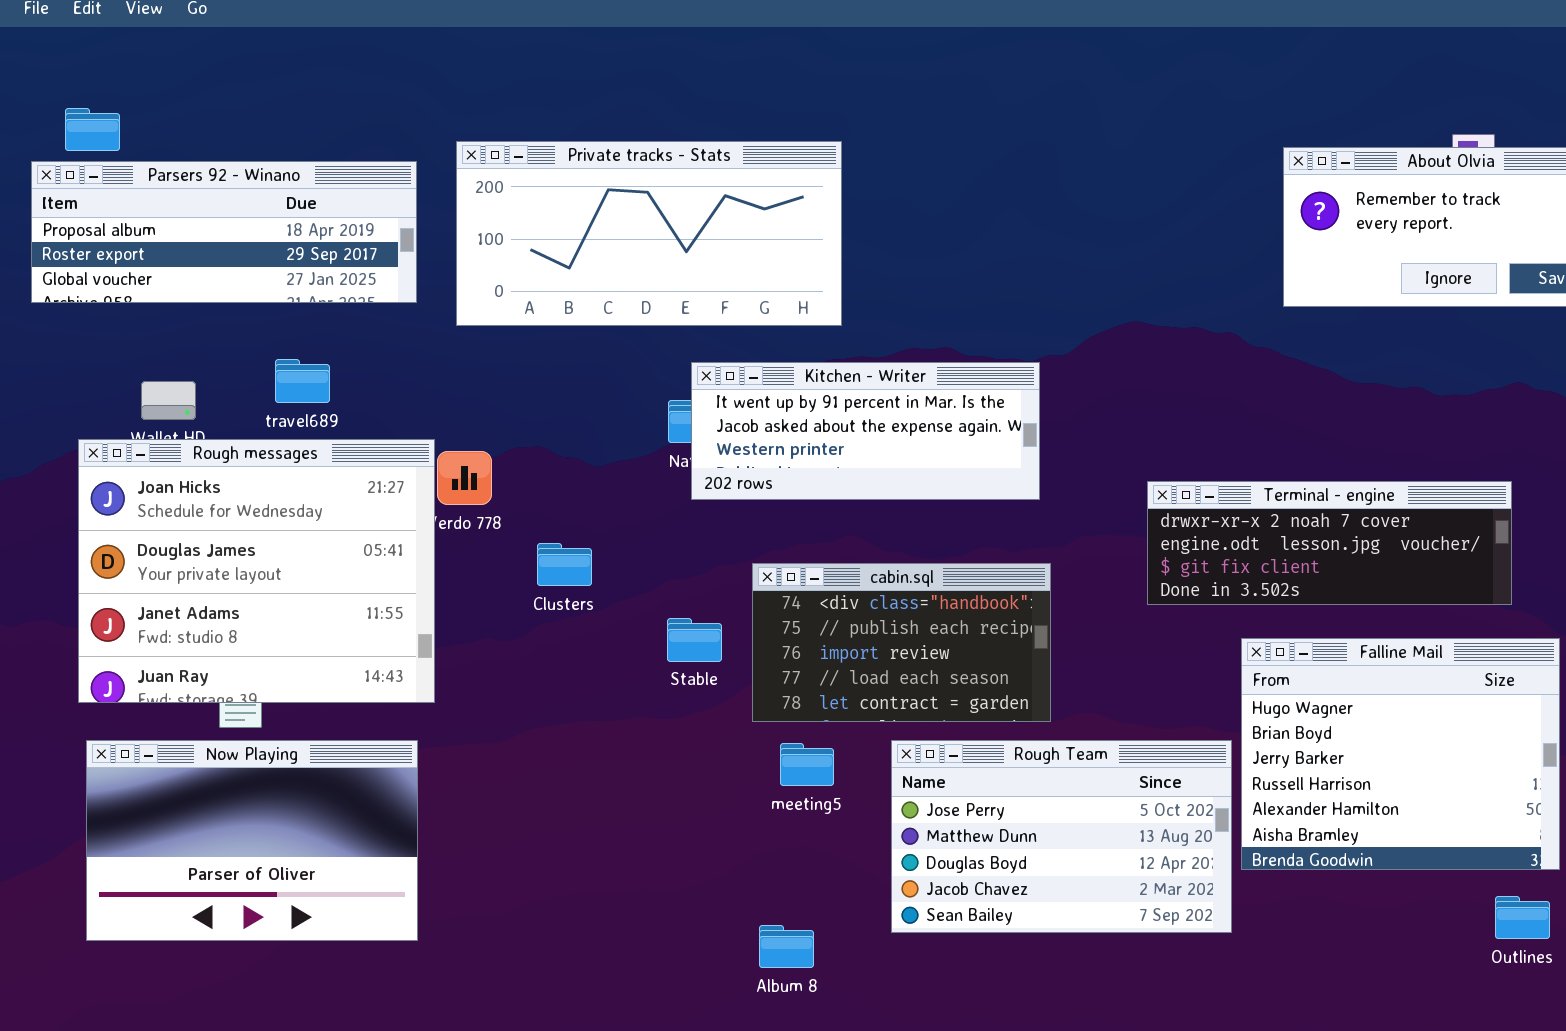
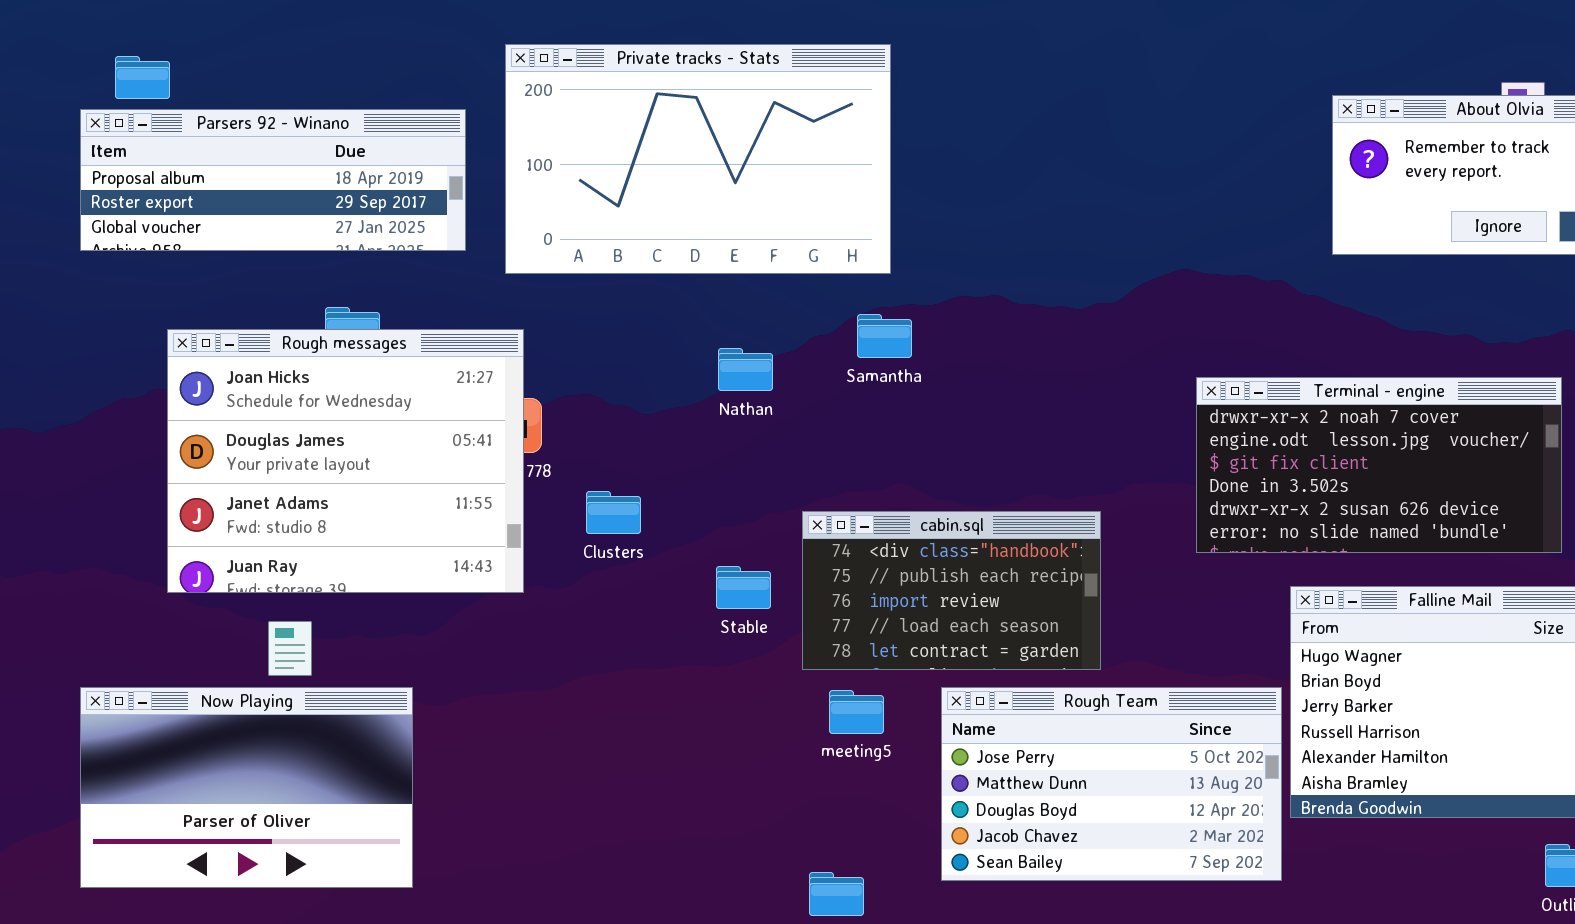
Private tracks - Stats: [456,141,842,326] -> [505,44,891,274], resized
Kitchen - Writer: [691,362,1040,500] -> none, closed
Rough messages: [78,439,435,703] -> [167,329,524,593], moved
Terminal - engine: [1147,481,1512,605] -> [1196,377,1562,553], resized
Now Playing: [86,740,418,941] -> [80,687,413,888], moved

